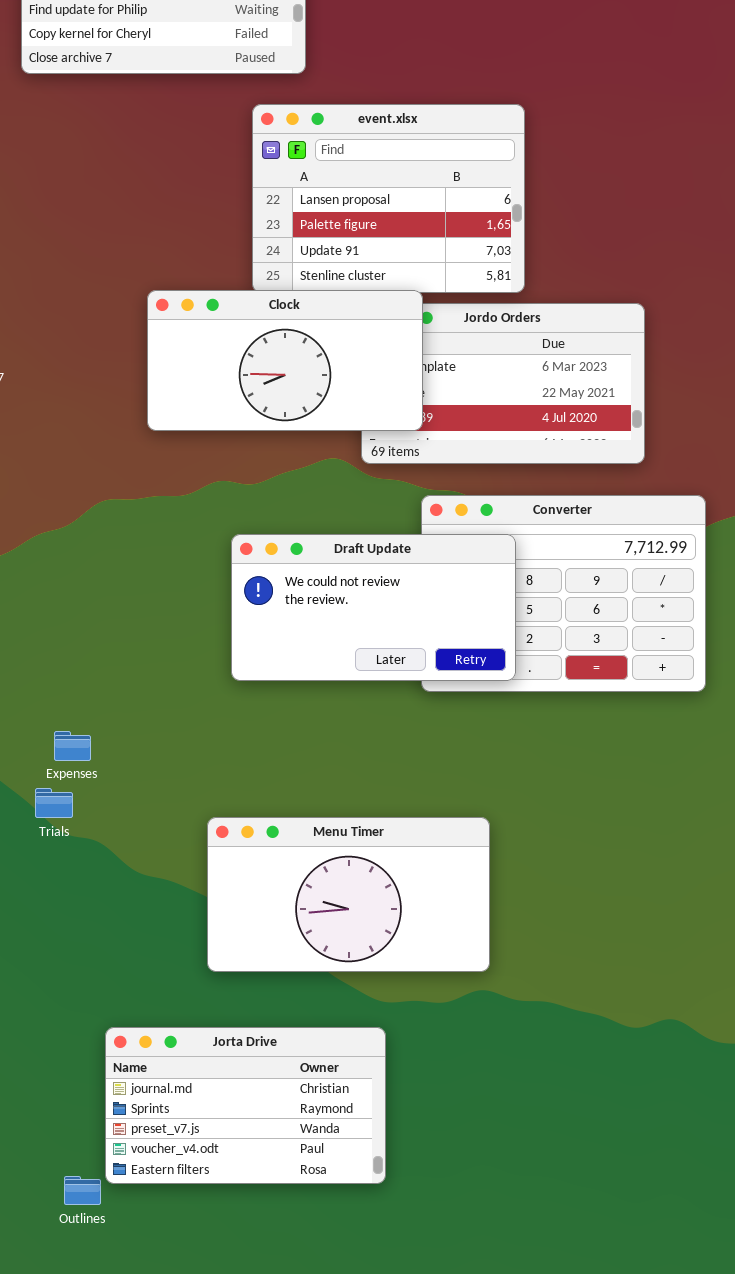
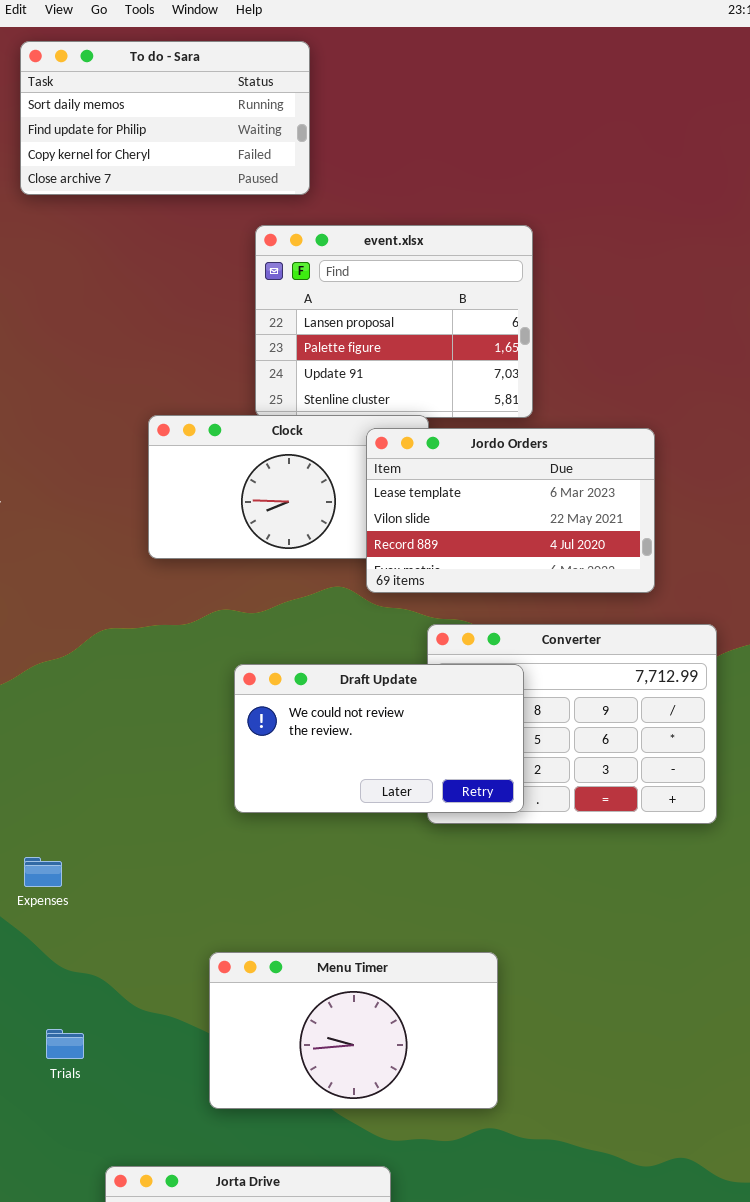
Jordo Orders: [361,303,645,464] -> [366,428,655,593], raised
Expenses: [54,731,91,761] -> [24,857,62,887], moved
Trials: [35,788,73,818] -> [46,1029,84,1059], moved

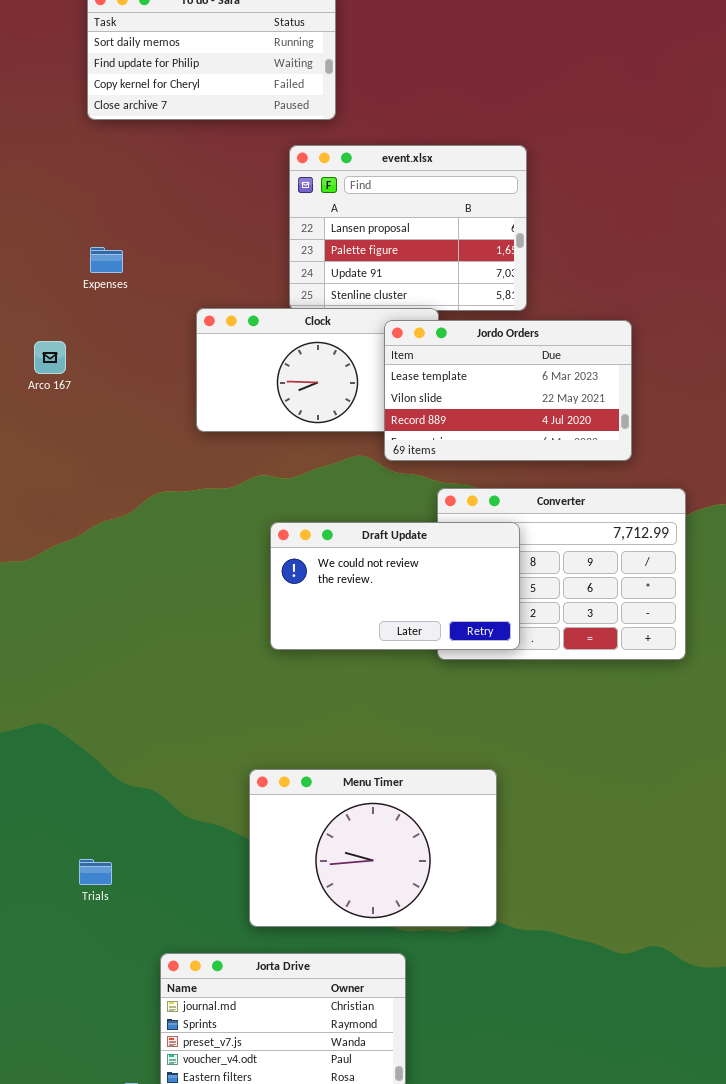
Expenses: [24,857,62,887] -> [90,247,123,273], moved
Menu Timer: [209,952,498,1109] -> [249,769,497,927], resized
Trials: [46,1029,84,1059] -> [79,859,112,885], moved

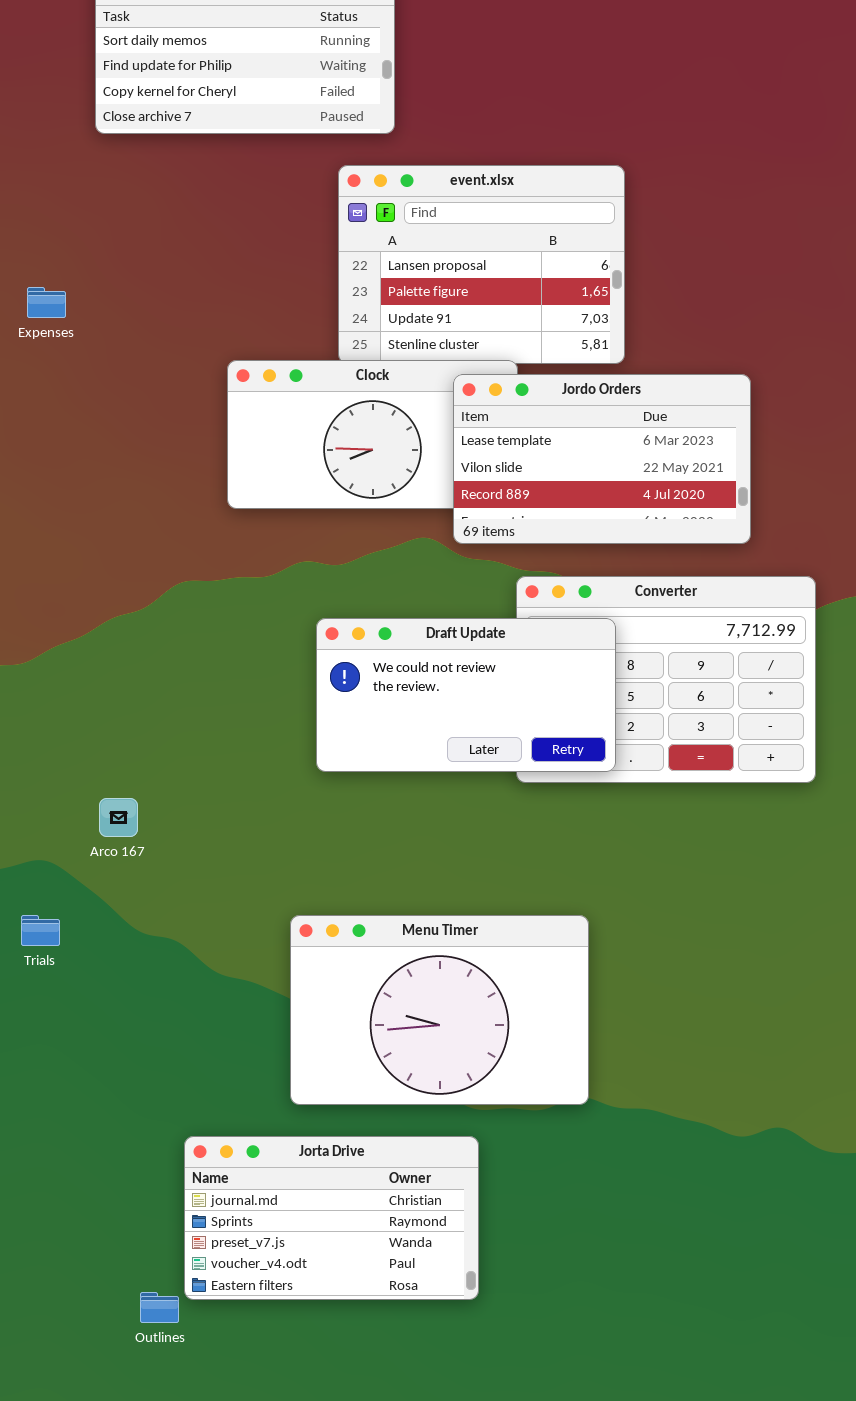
Expenses: [90,247,123,273] -> [27,287,66,318], moved
Arco 167: [34,341,66,374] -> [99,798,138,837], moved
Trials: [79,859,112,885] -> [21,915,60,946], moved

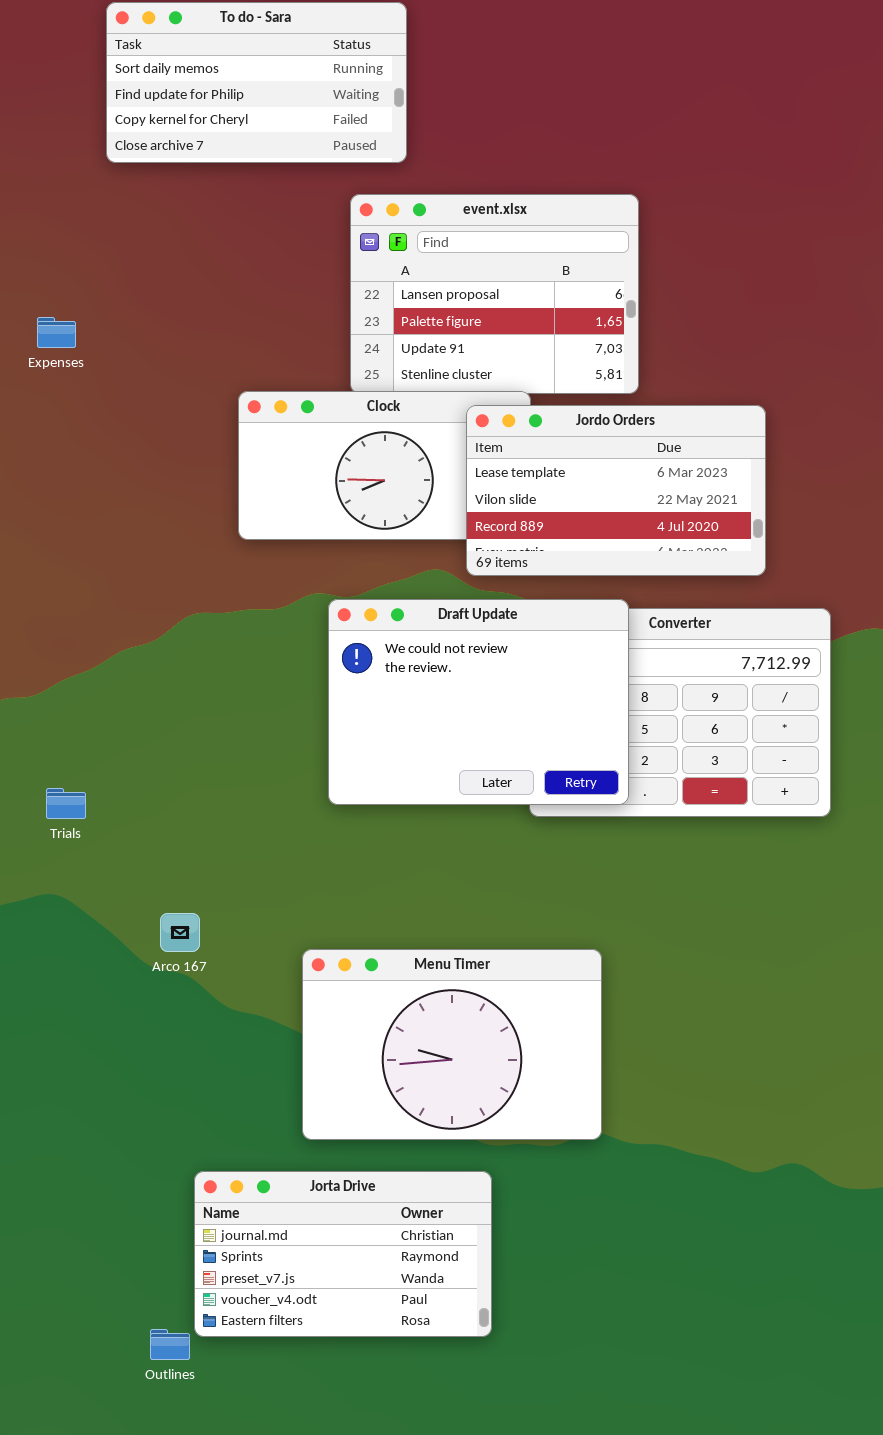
Draft Update: [316,618,616,772] -> [328,599,629,805], resized
Arco 167: [99,798,138,837] -> [160,913,200,952], moved
Trials: [21,915,60,946] -> [46,788,86,819], moved

